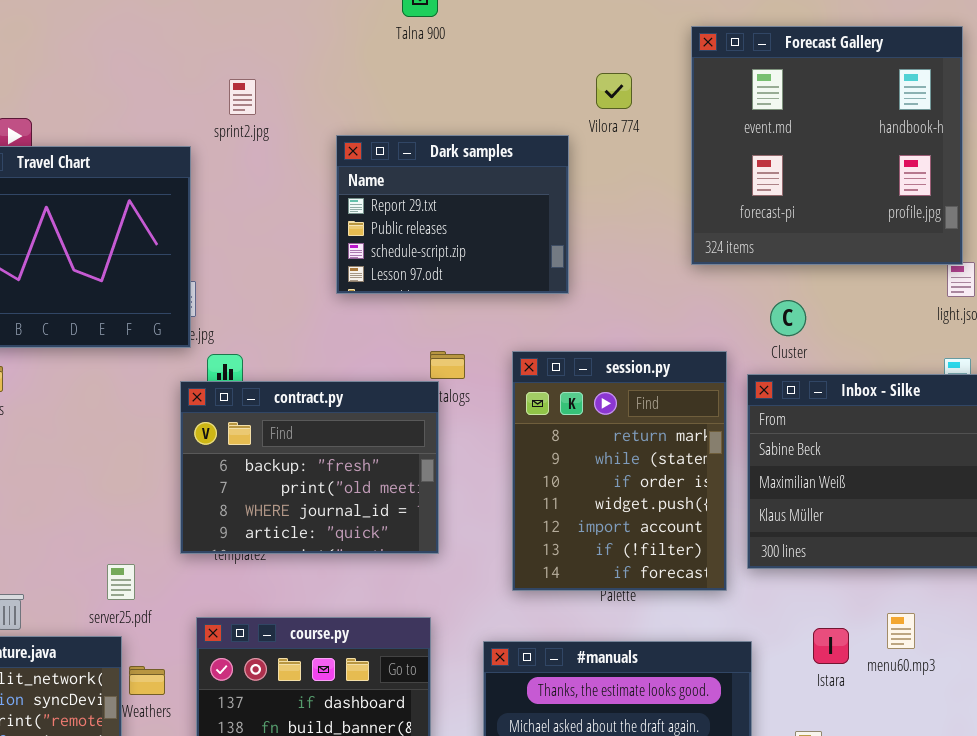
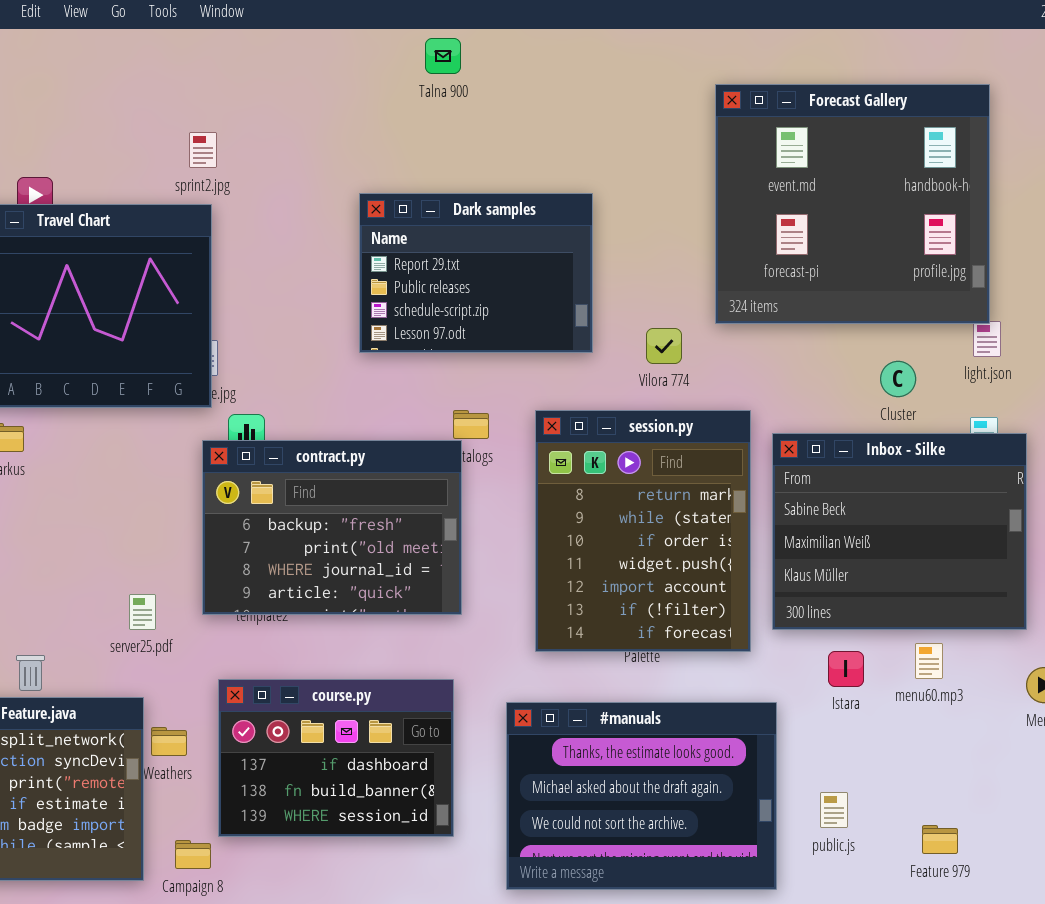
Vilora 774: [596,73,632,109] -> [646,328,682,364], moved
sprint2.jpg: [229,79,256,115] -> [189,132,217,168], moved
Cluster: [770,300,806,336] -> [880,361,916,397], moved
server25.pdf: [107,564,135,600] -> [129,594,156,630], moved
menu60.mp3: [887,613,915,649] -> [915,643,943,679], moved
Istara: [813,628,849,664] -> [828,651,864,687], moved

